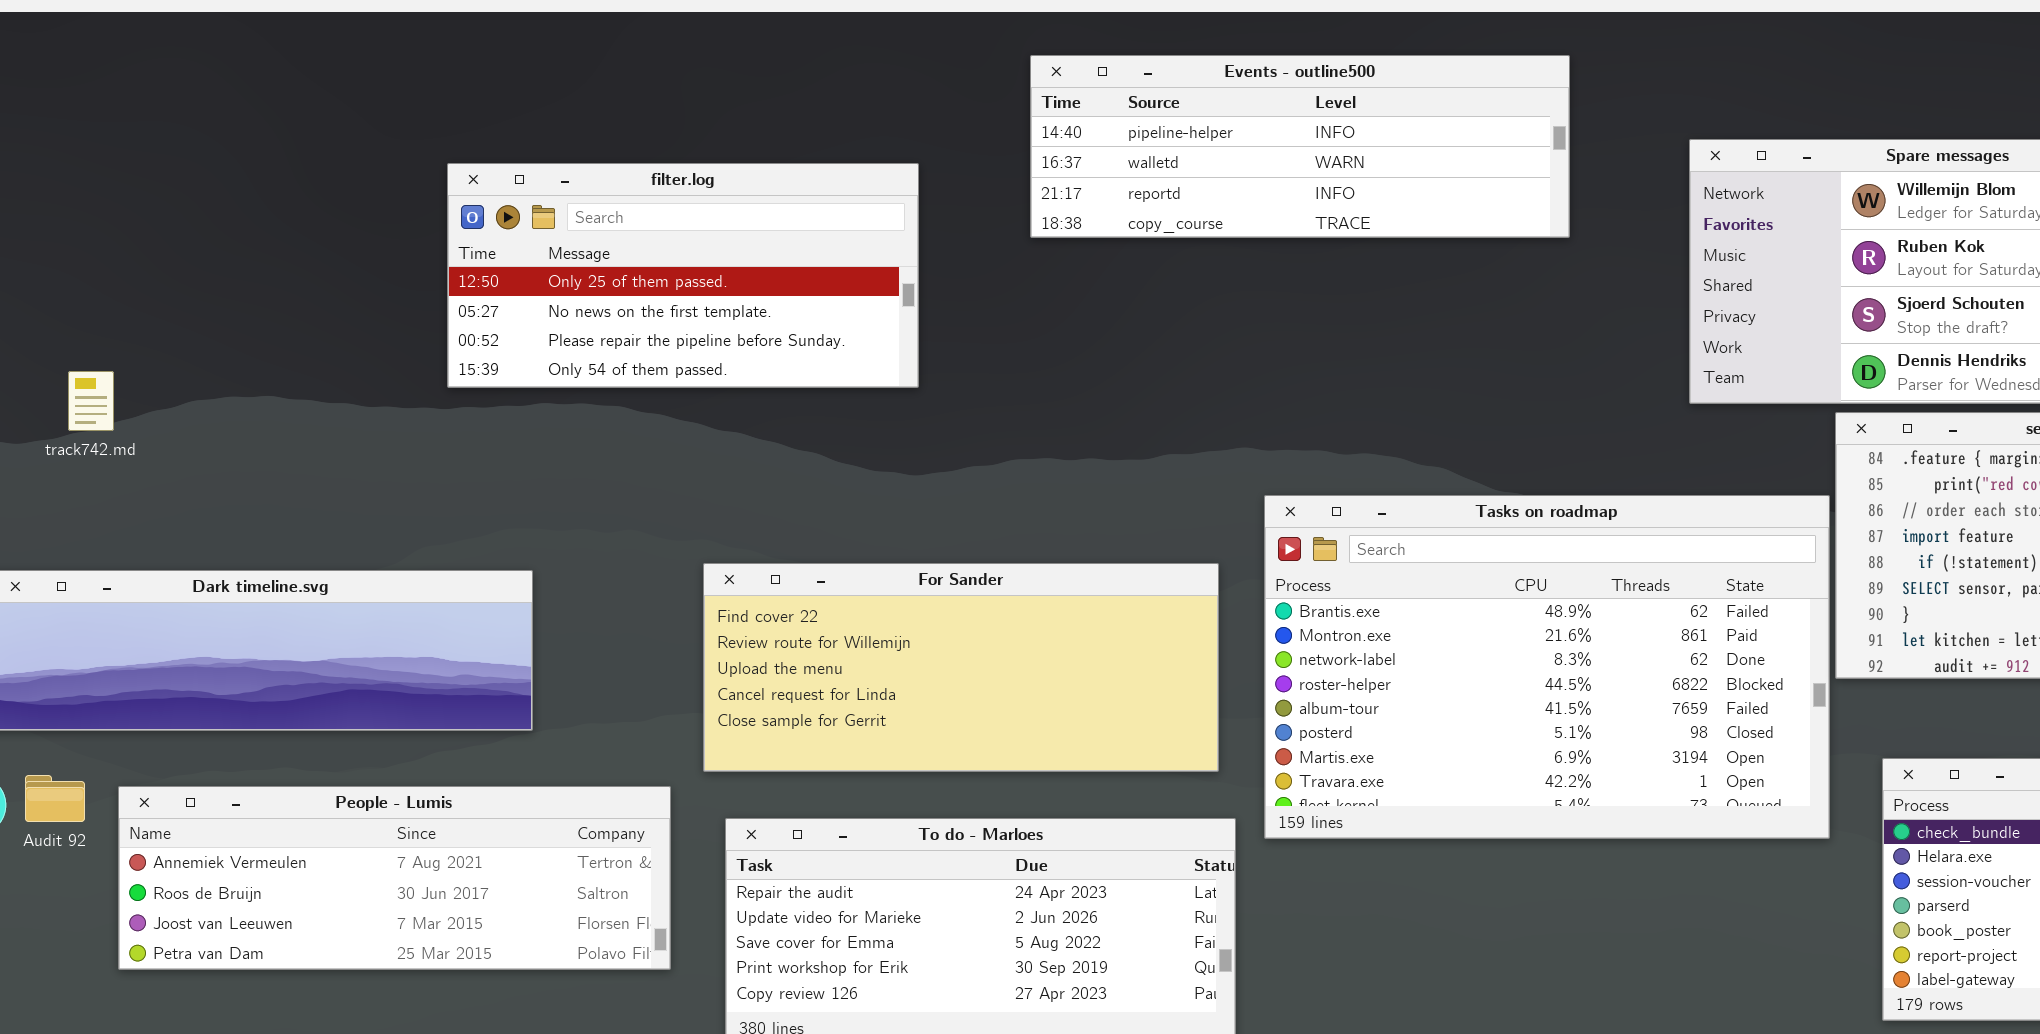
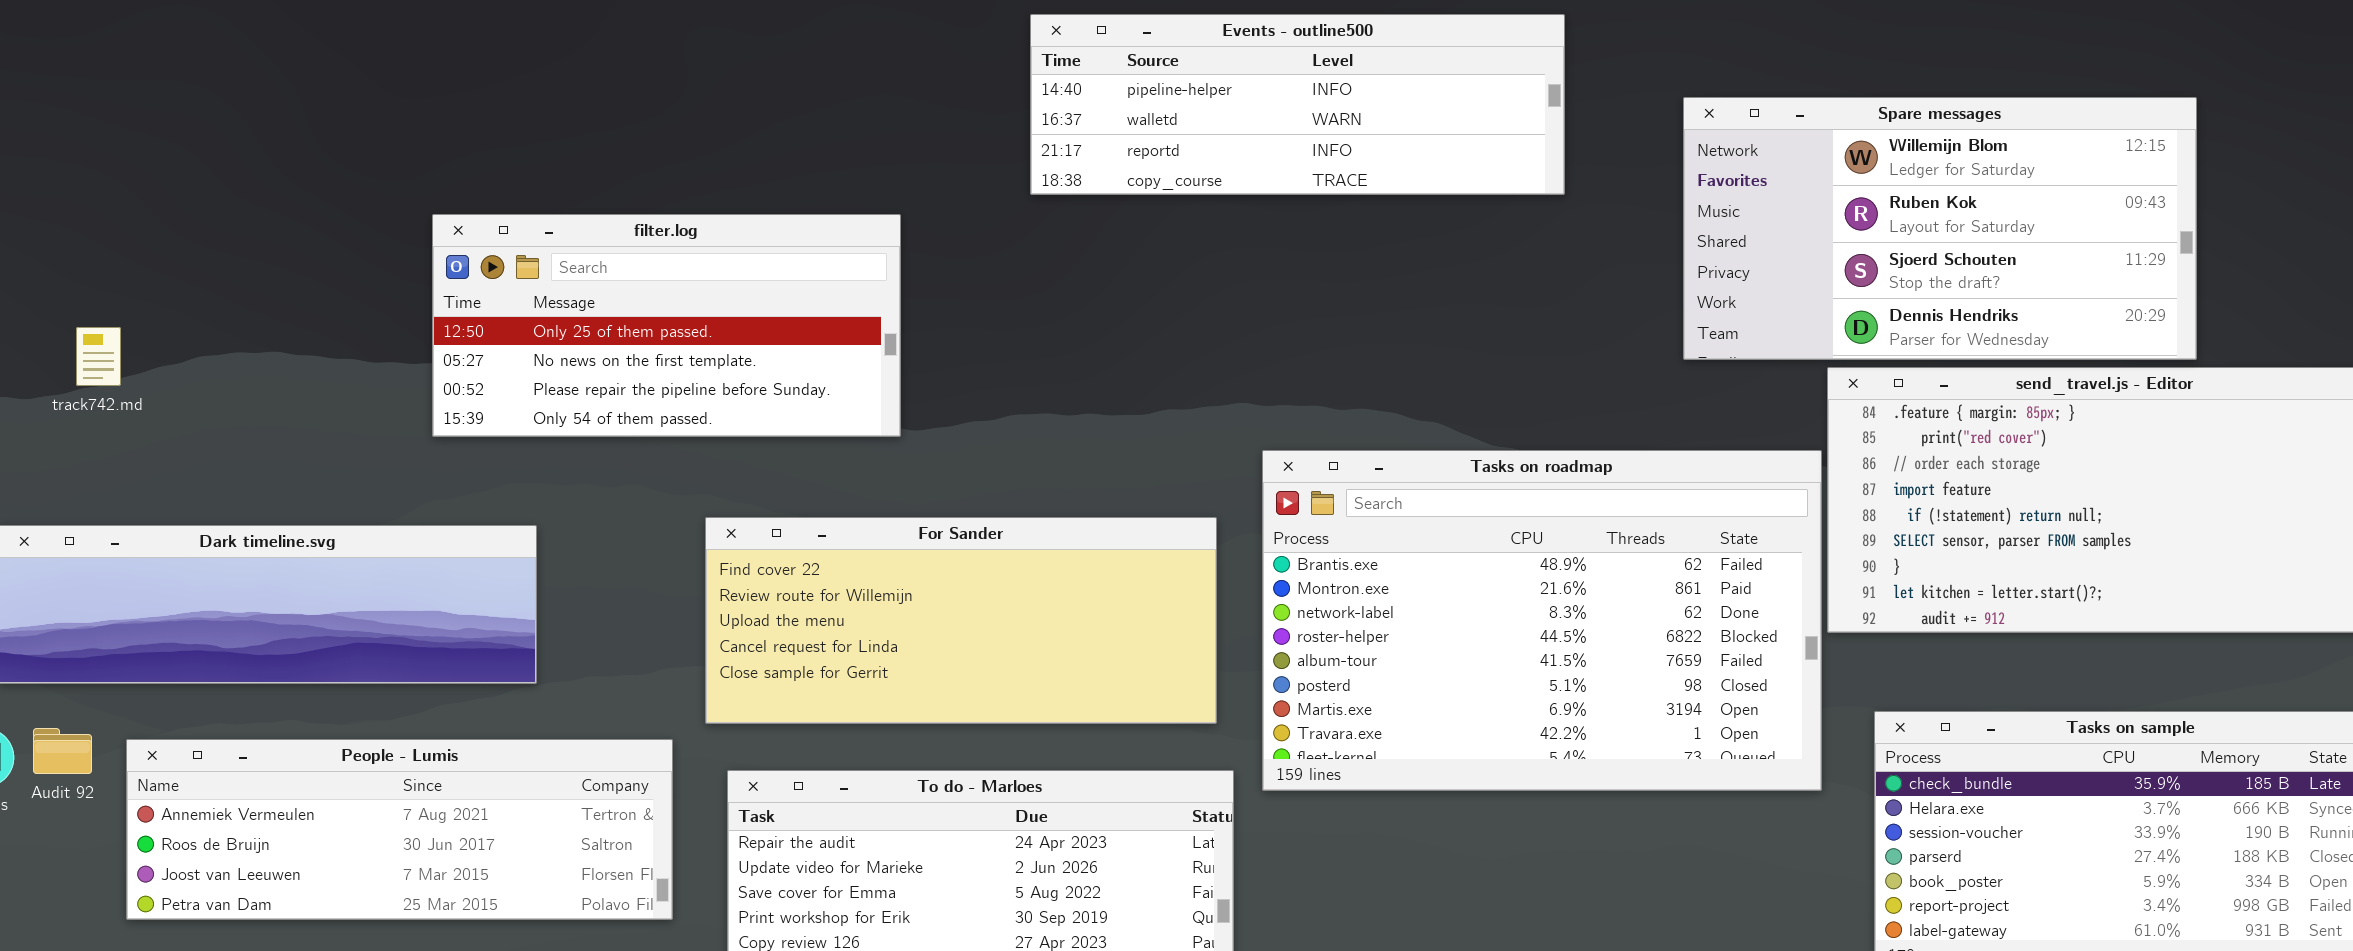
filter.log: [447,163,919,388] -> [432,214,901,437], moved

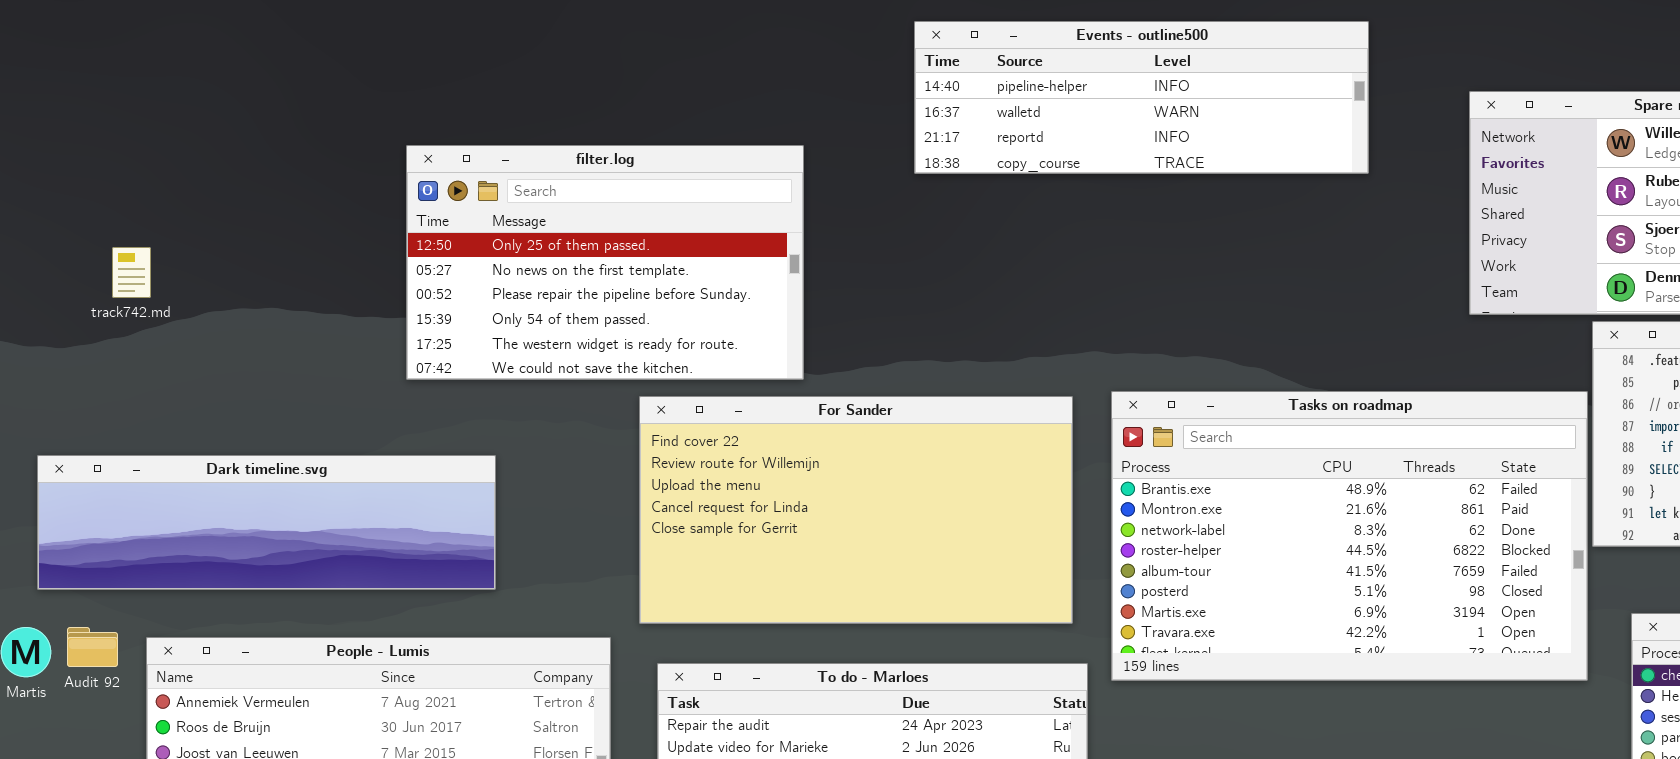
filter.log: [432,214,901,437] -> [406,145,804,380], resized
track742.md: [76,327,121,386] -> [112,247,151,298], moved
For Sander: [705,517,1217,724] -> [639,396,1073,624], resized

